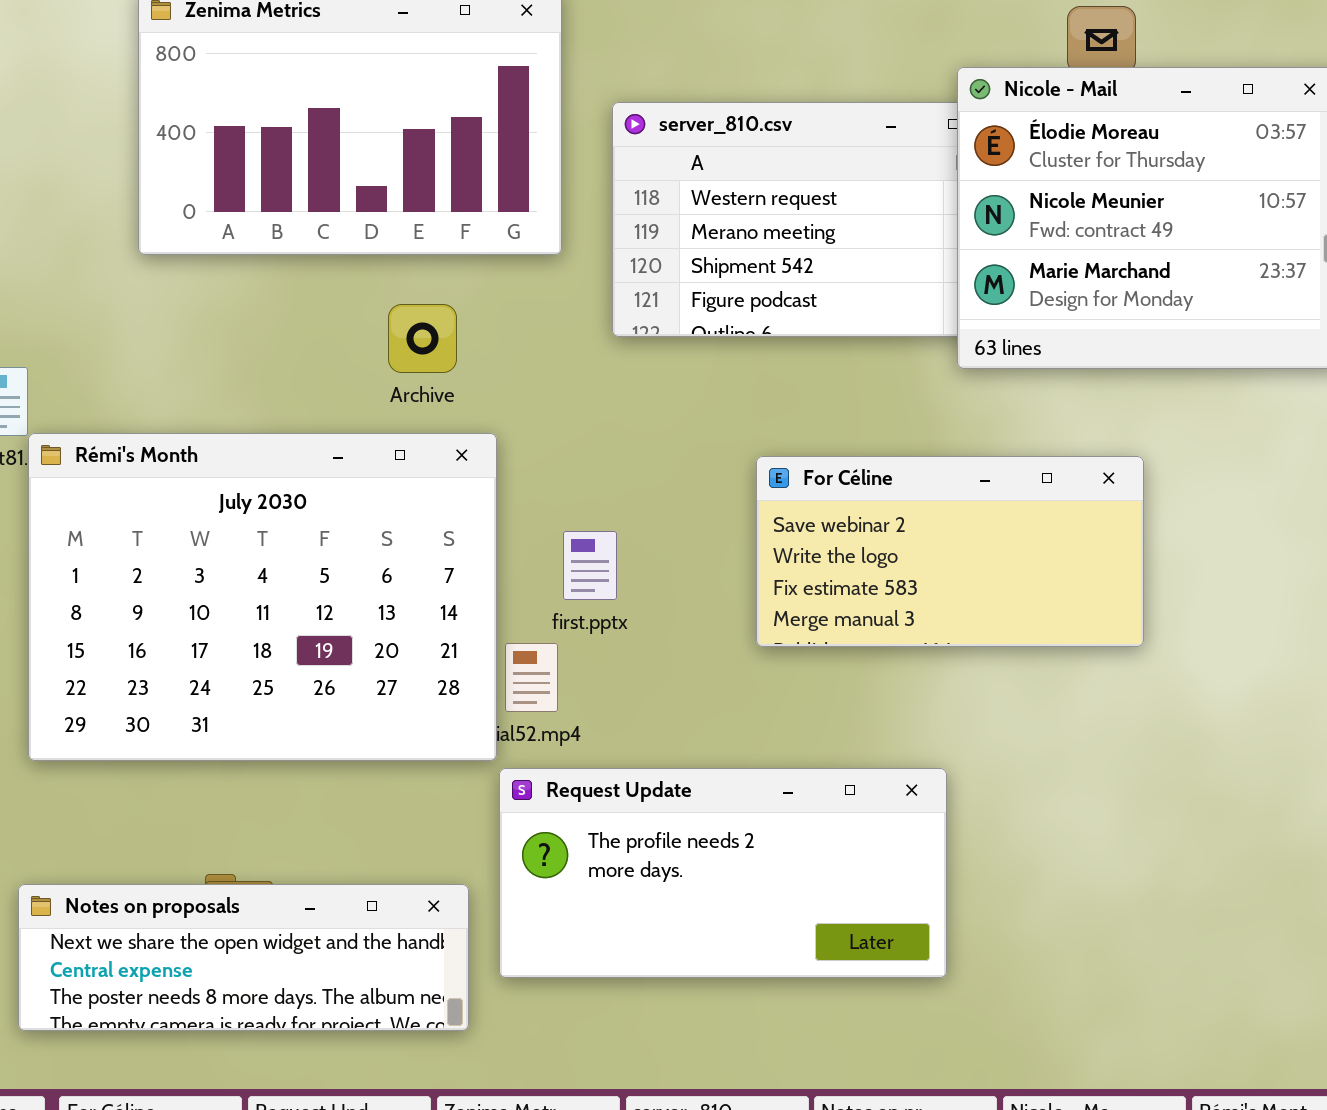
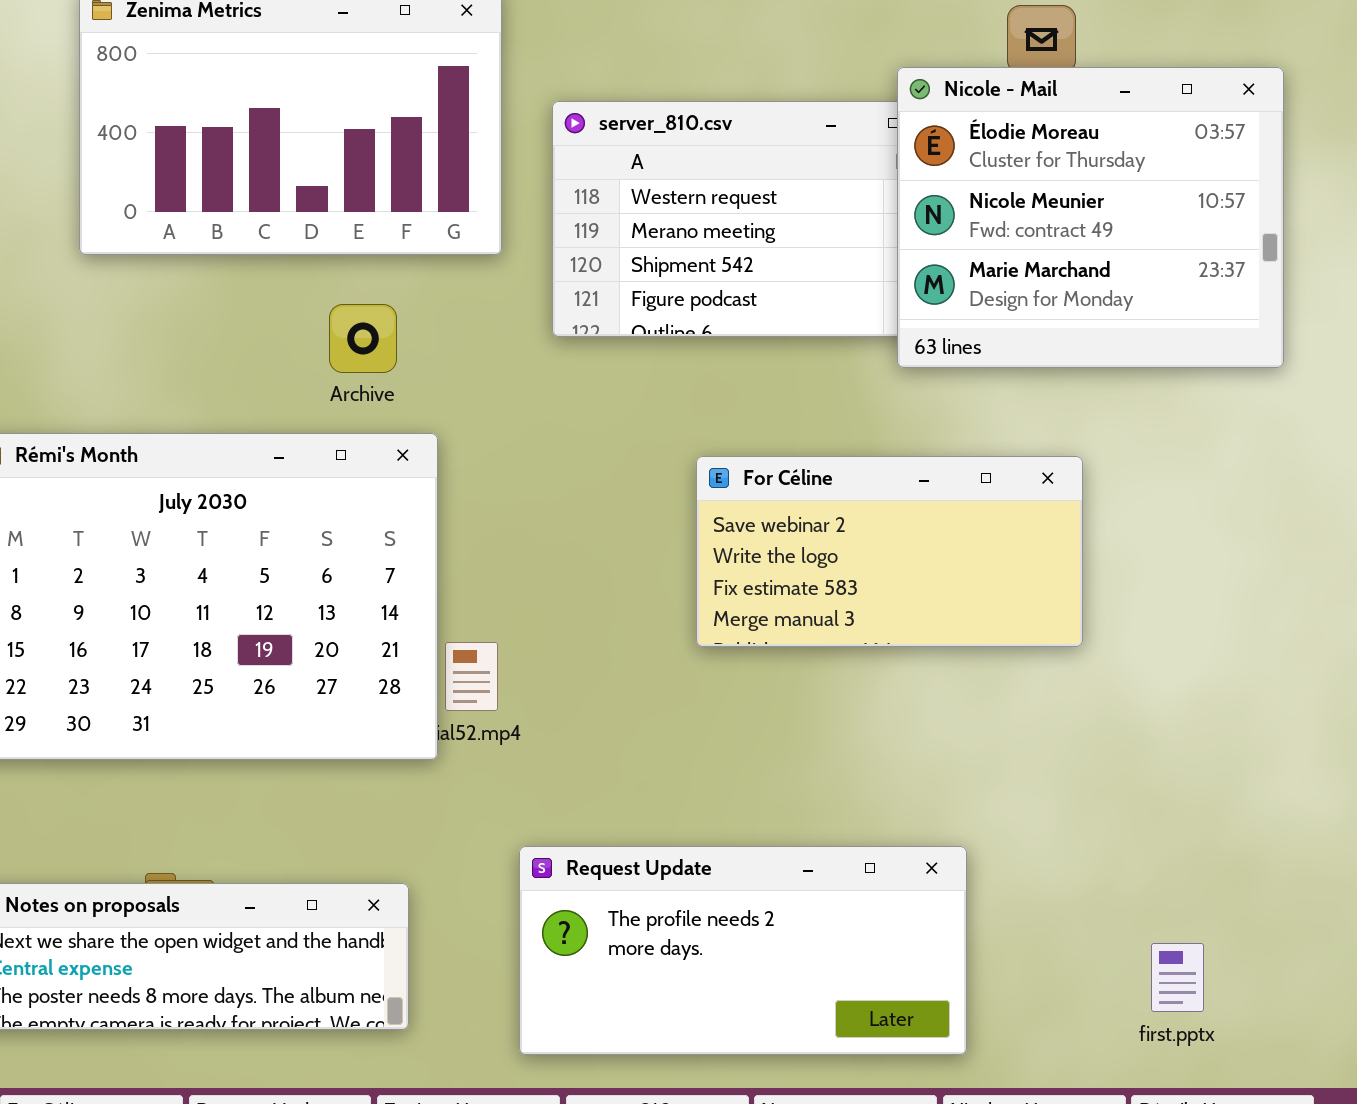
first.pptx: [563,531,617,600] -> [1151,943,1204,1012], moved
Request Update: [499,768,947,978] -> [519,846,967,1055], moved

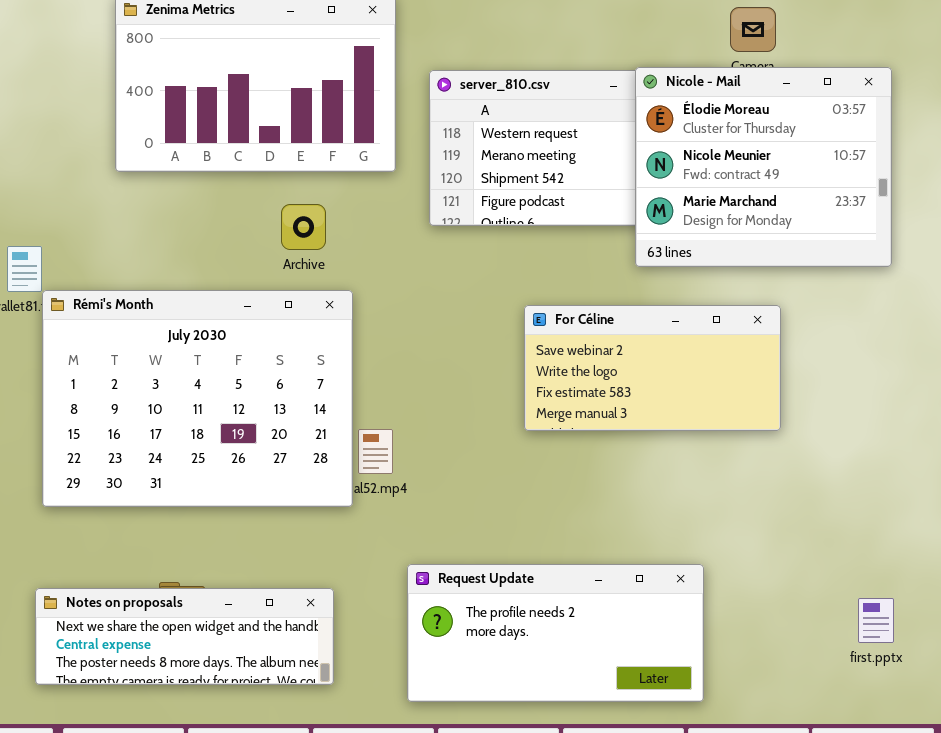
Nicole - Mail: [897,67,1284,368] -> [635,67,892,267], moved
first.pptx: [1151,943,1204,1012] -> [858,598,894,643], moved

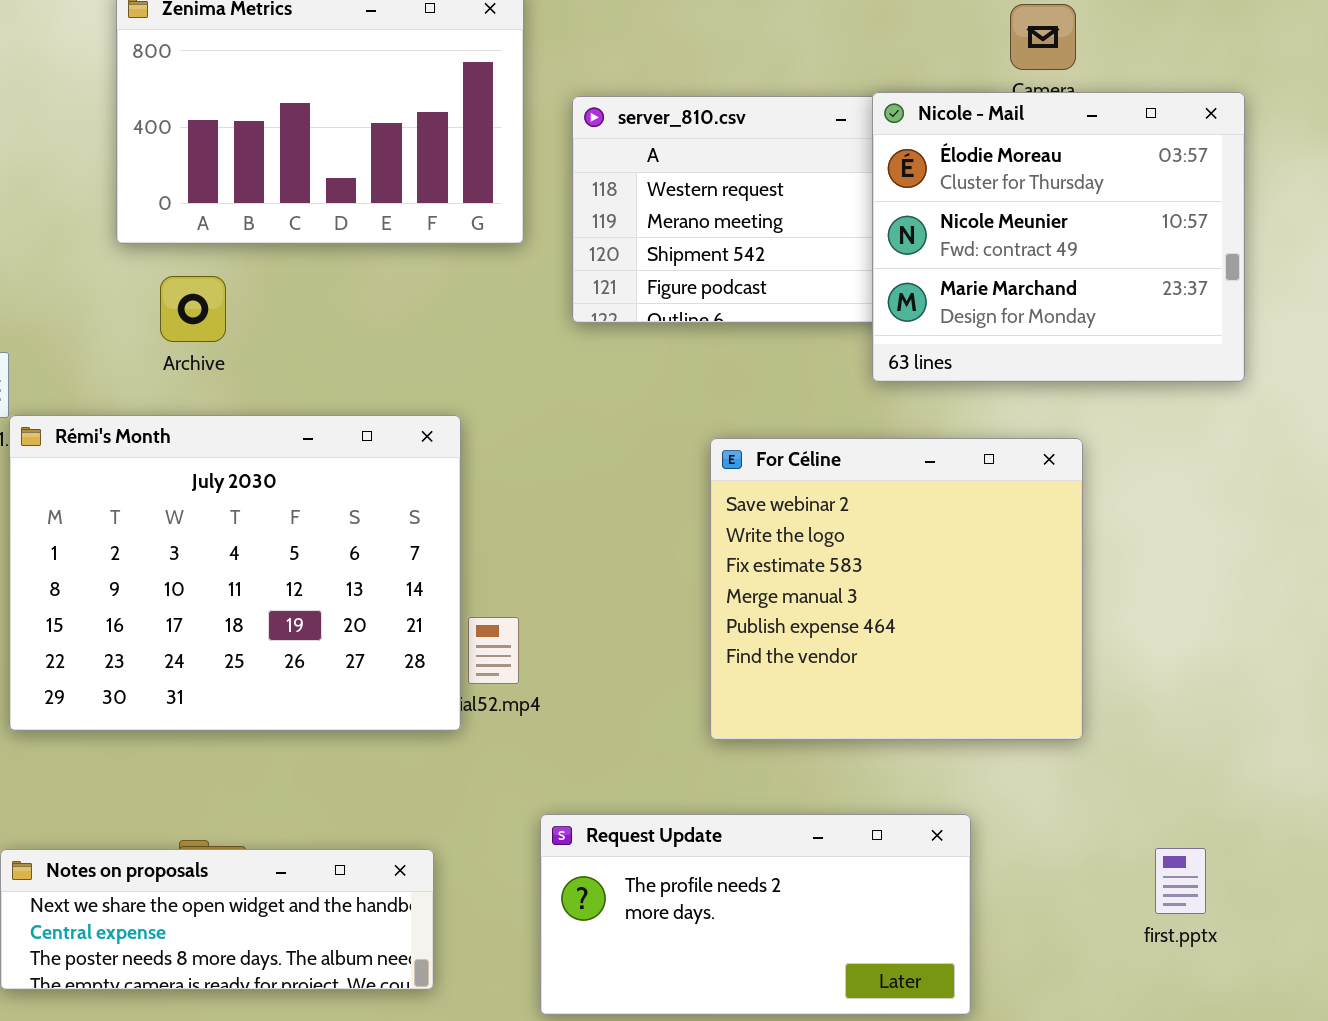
Archive: [281,204,326,250] -> [160,276,226,342], moved
For Céline: [524,305,781,431] -> [710,438,1083,740], resized
first.pptx: [858,598,894,643] -> [1155,848,1206,914], moved

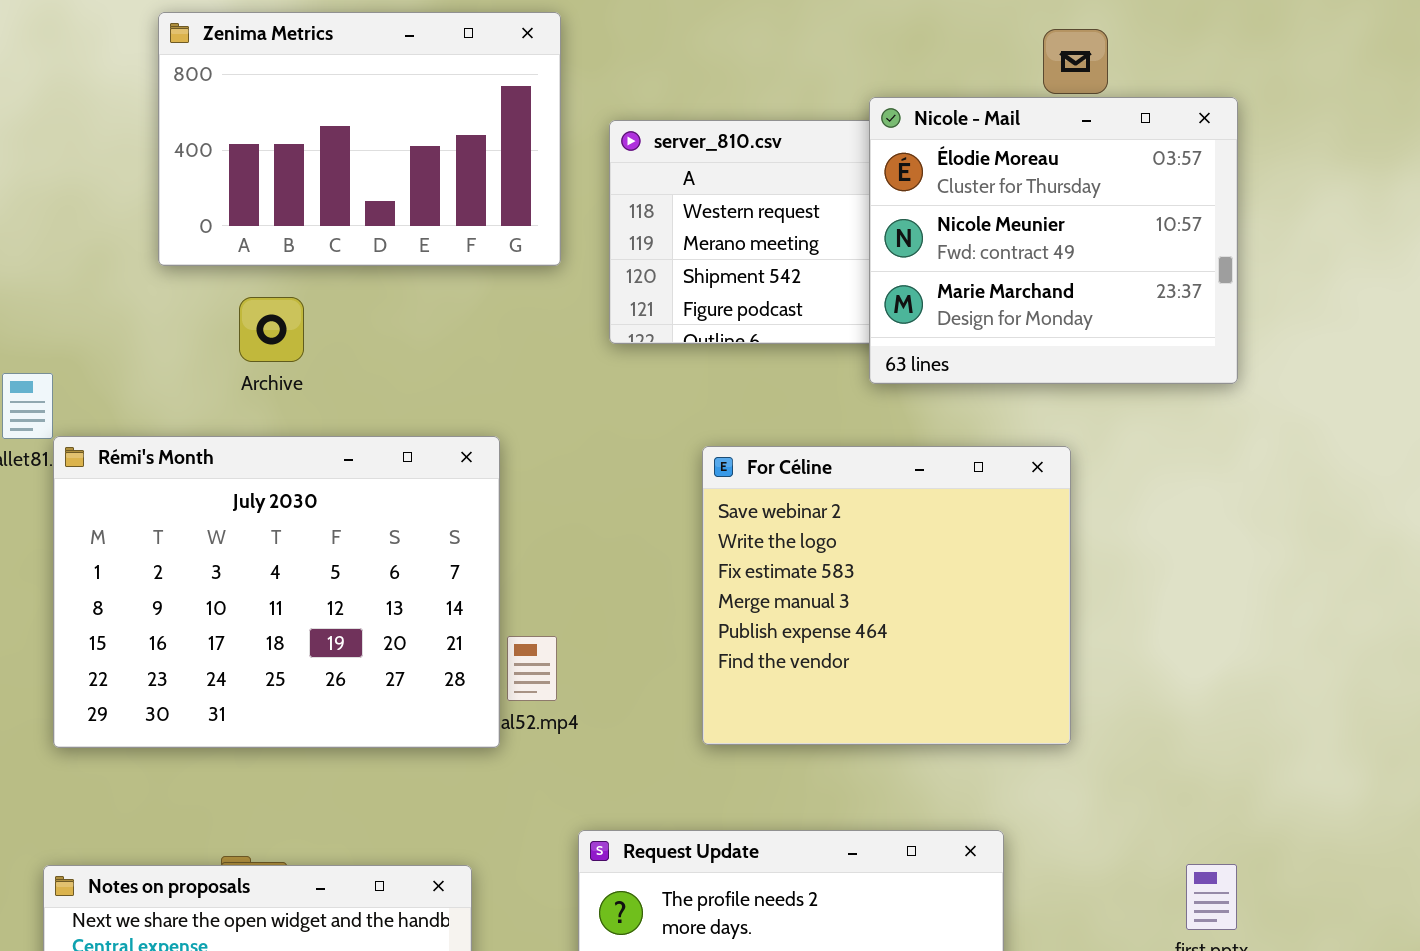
Nicole - Mail: [872,92,1245,382] -> [869,97,1238,384], moved
Archive: [160,276,226,342] -> [239,297,304,362], moved
For Céline: [710,438,1083,740] -> [702,446,1071,745], moved

